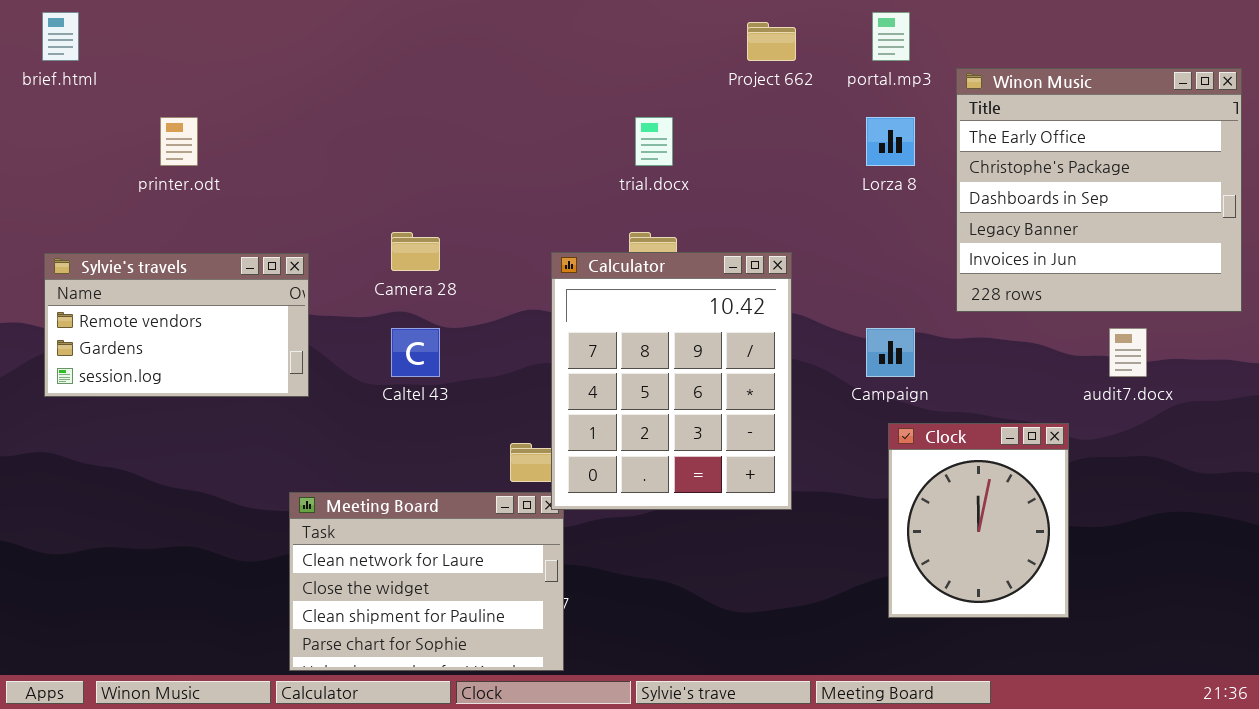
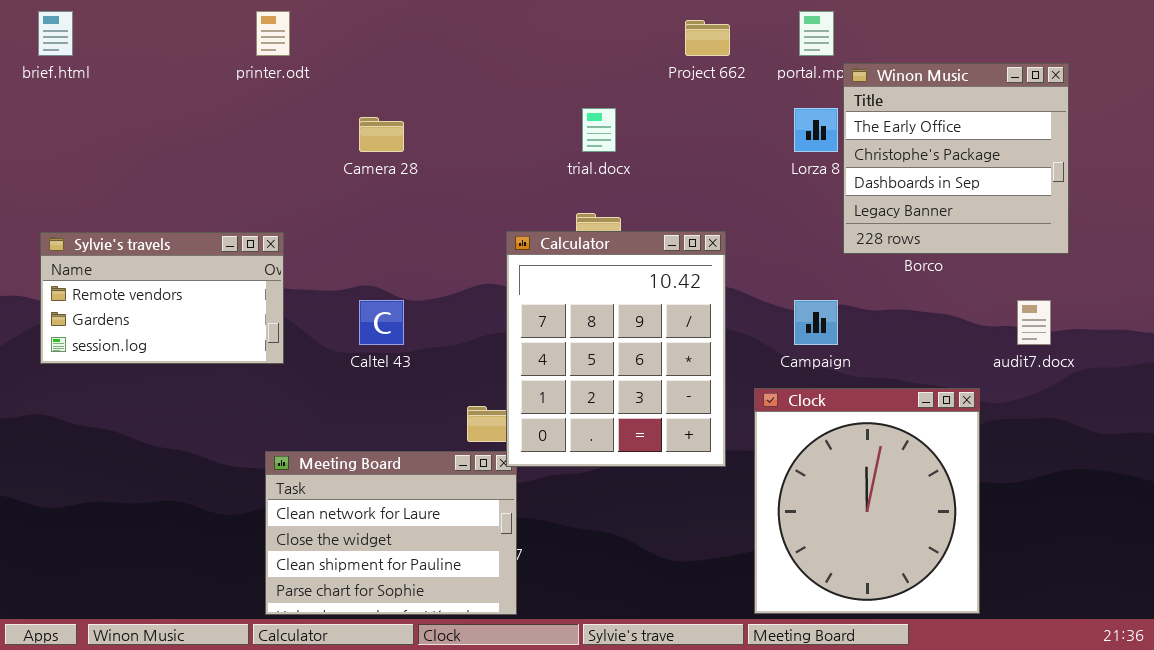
Winon Music: [956,68,1242,312] -> [843,63,1069,254], moved, resized
printer.odt: [160,117,198,166] -> [256,11,290,56], moved
Camera 28: [391,232,440,271] -> [359,117,404,152], moved
Clock: [888,423,1069,618] -> [754,388,980,614], resized

